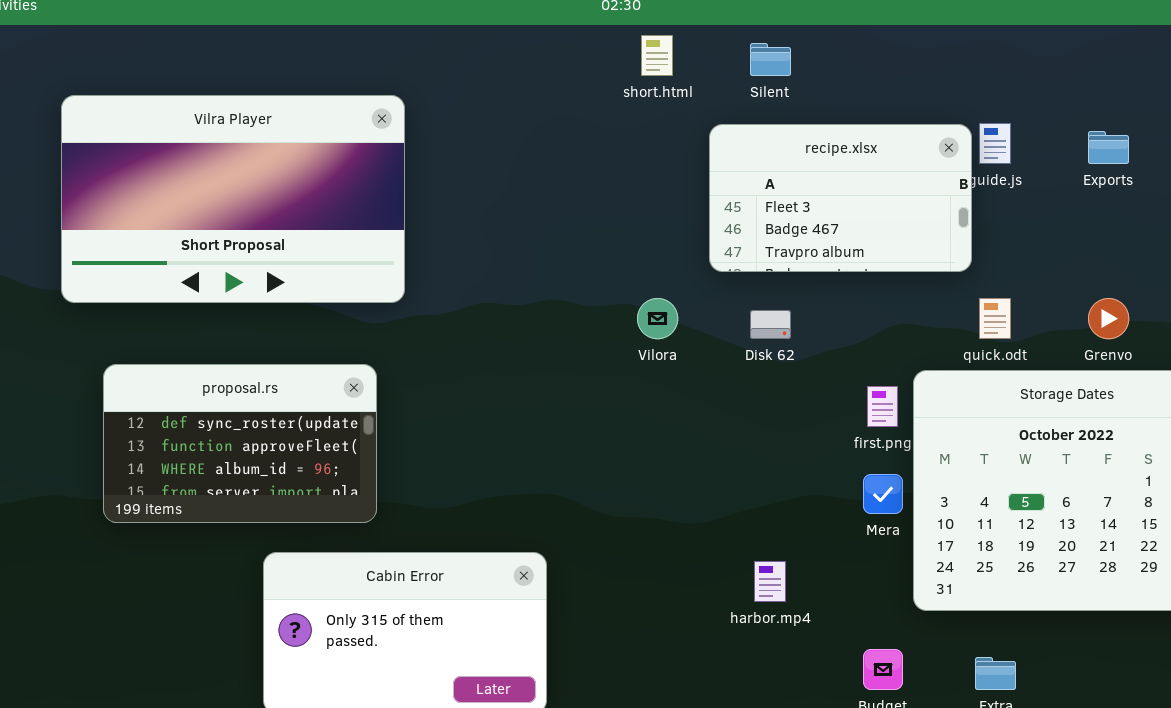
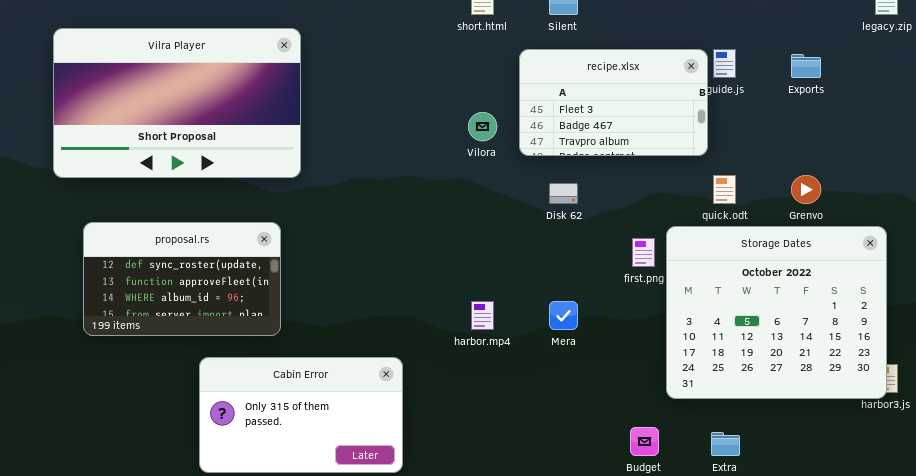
Vilora: [637,298,678,339] -> [468,112,497,141], moved
Mera: [863,474,903,514] -> [549,301,578,330], moved
harbor.mp4: [754,561,786,602] -> [471,301,494,330], moved

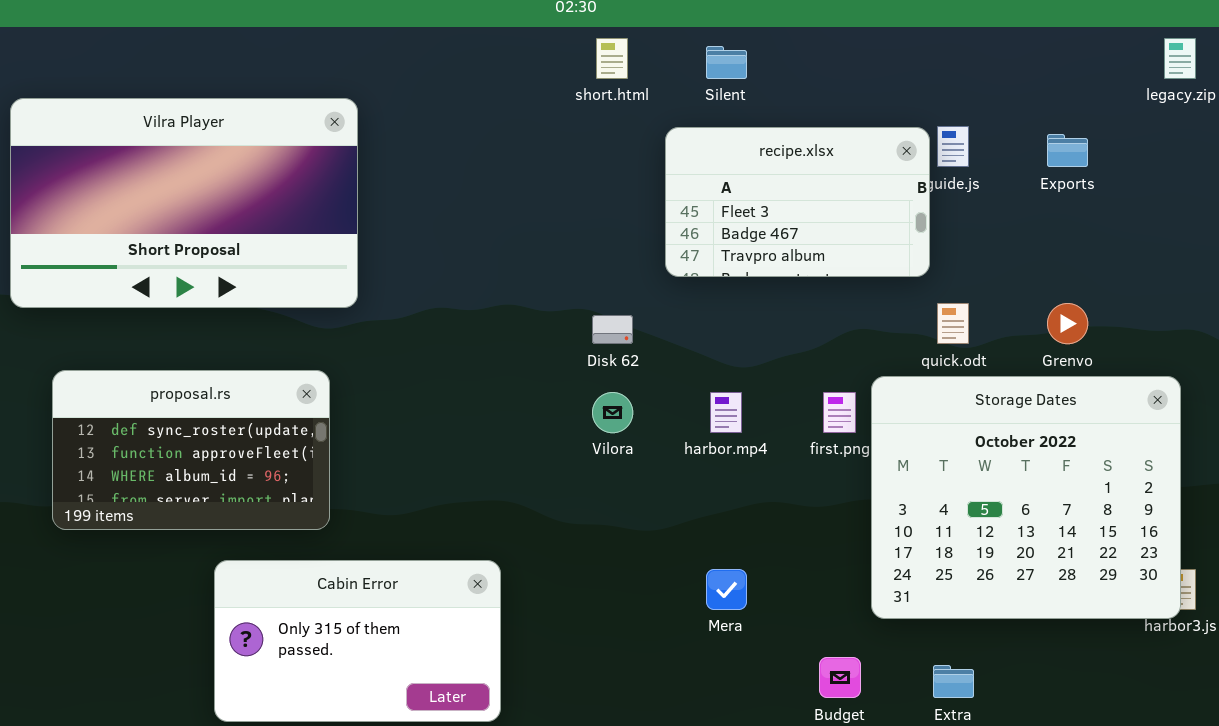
Vilora: [468,112,497,141] -> [592,392,633,433], moved
Disk 62: [549,183,578,204] -> [592,315,633,344], moved
harbor.mp4: [471,301,494,330] -> [710,392,742,433], moved
Mera: [549,301,578,330] -> [706,569,747,610], moved

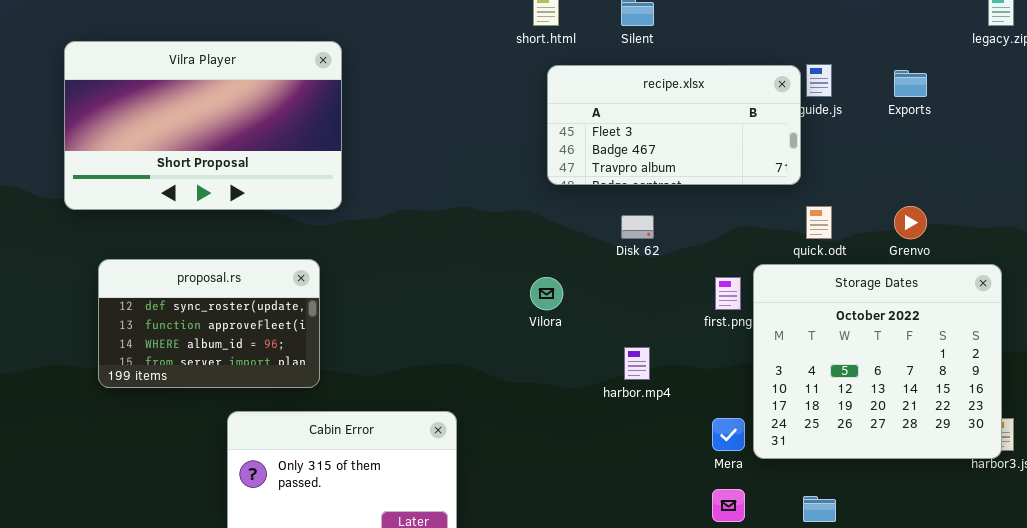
recipe.xlsx: [665,127,930,277] -> [547,65,801,185], resized
Disk 62: [592,315,633,344] -> [621,215,654,239], moved
harbor.mp4: [710,392,742,433] -> [624,347,650,380], moved
Mera: [706,569,747,610] -> [712,418,745,451], moved

